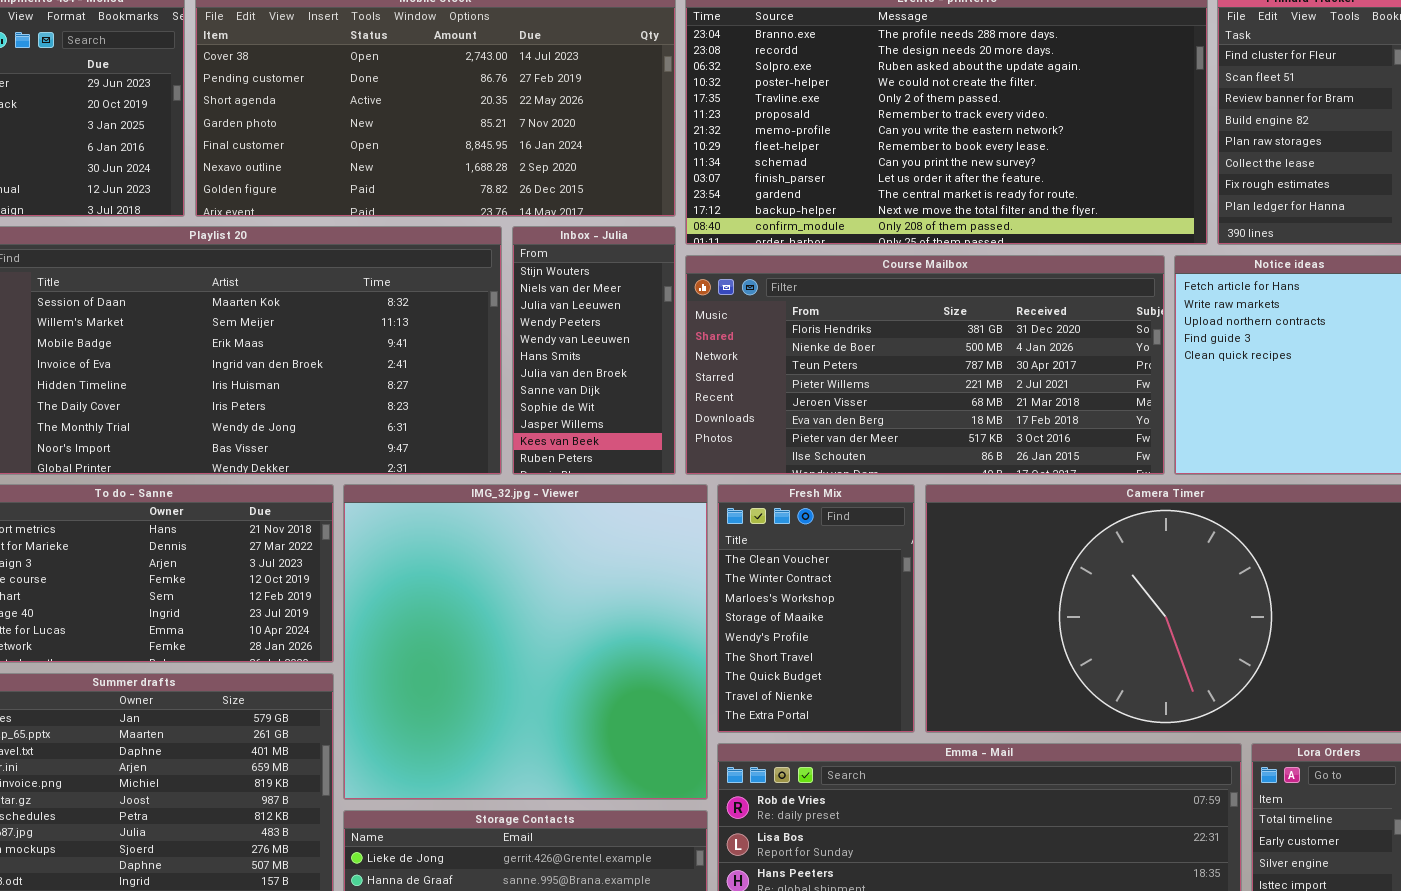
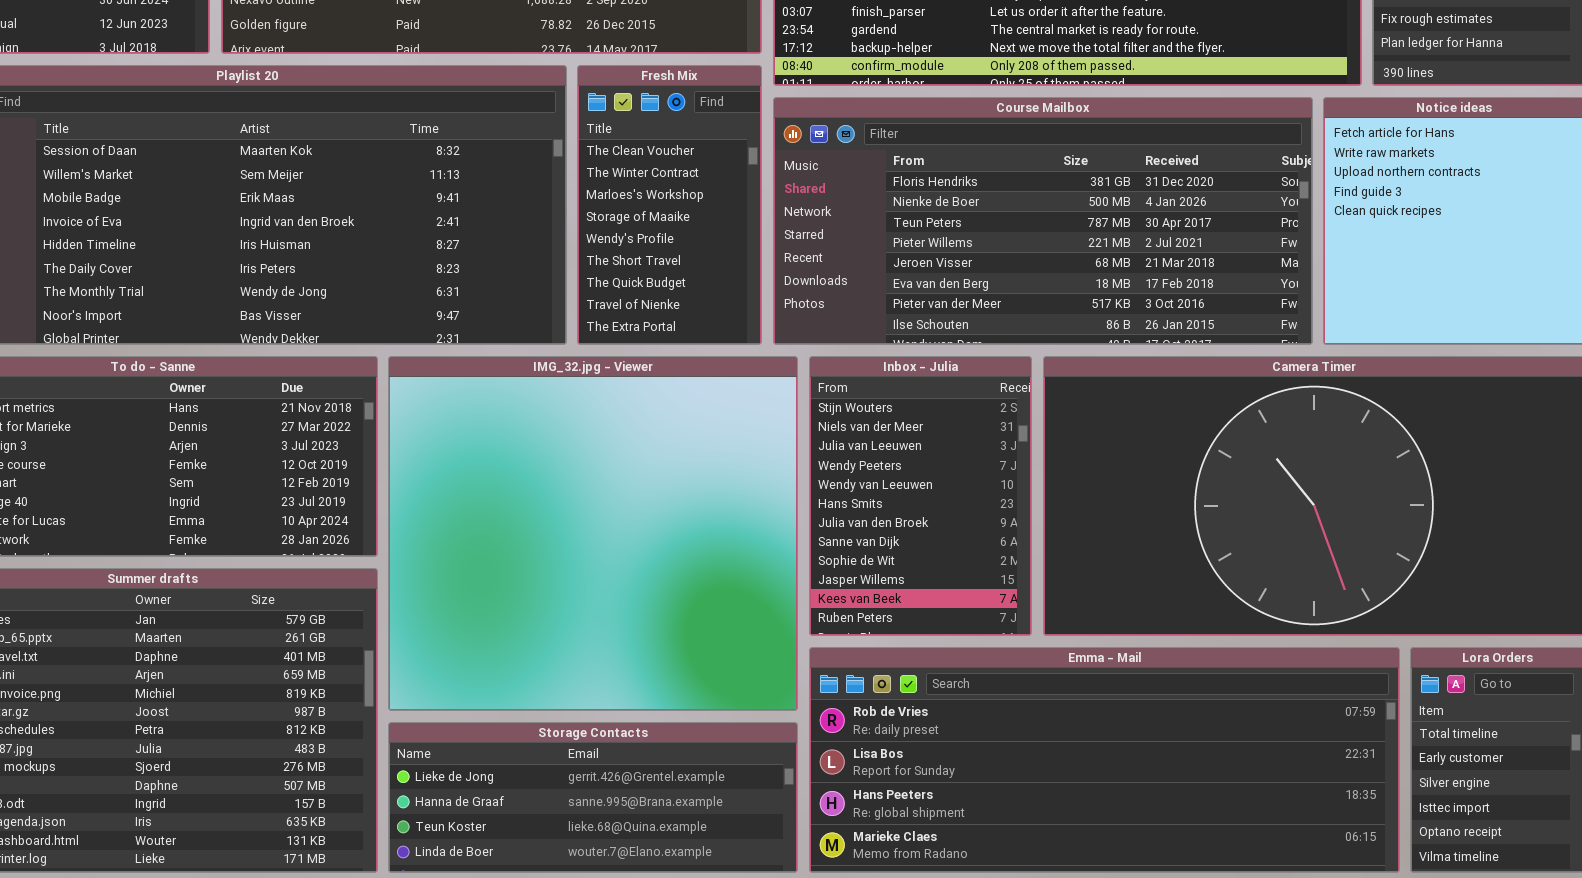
Inbox - Julia: [512,226,676,475] -> [809,356,1032,636], moved, resized
Fresh Mix: [717,484,915,733] -> [577,65,762,345], moved, resized

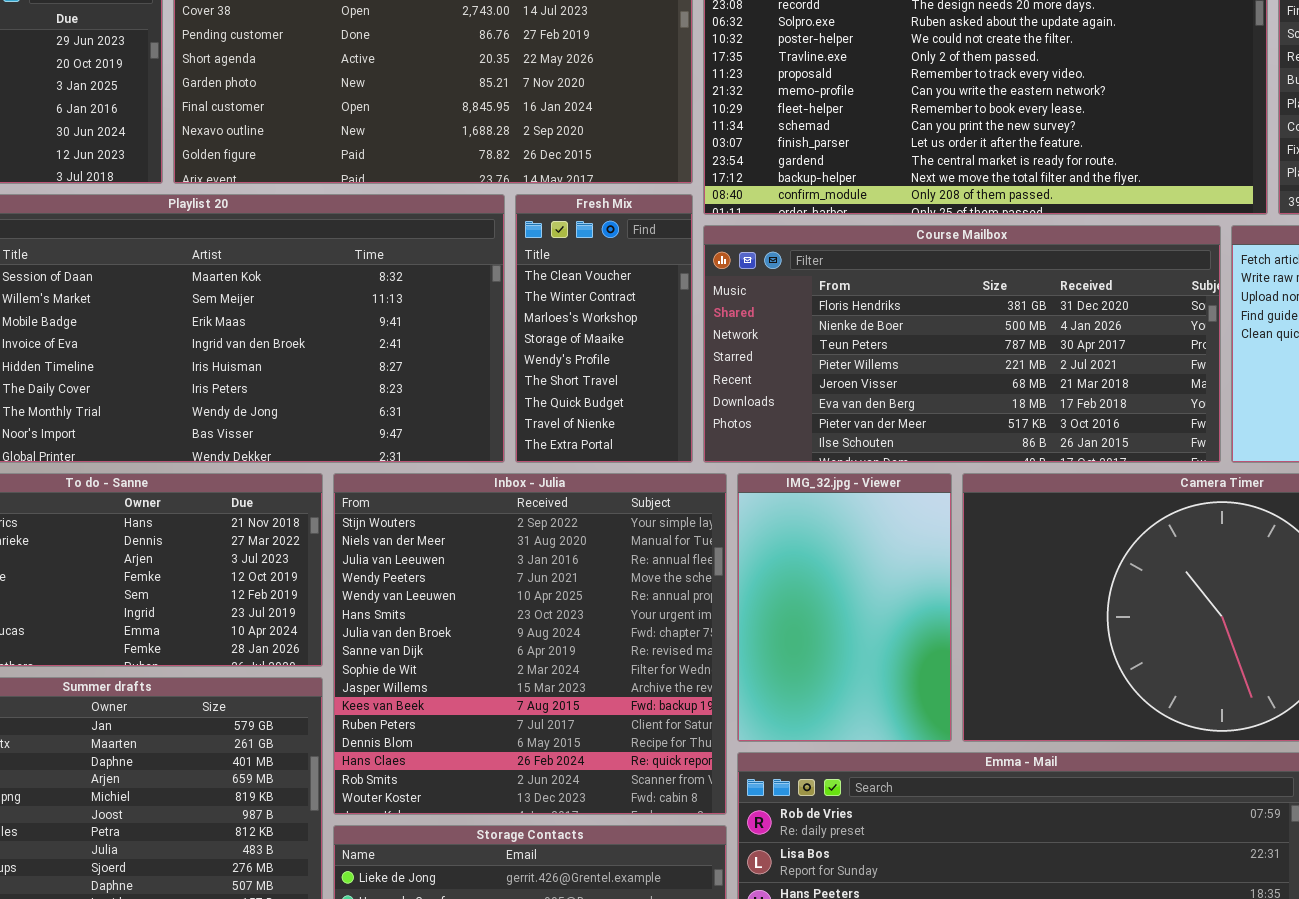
IMG_32.jpg - Viewer: [388,356,798,711] -> [737,473,952,742], moved, resized
Inbox - Julia: [809,356,1032,636] -> [333,473,727,815], moved, resized

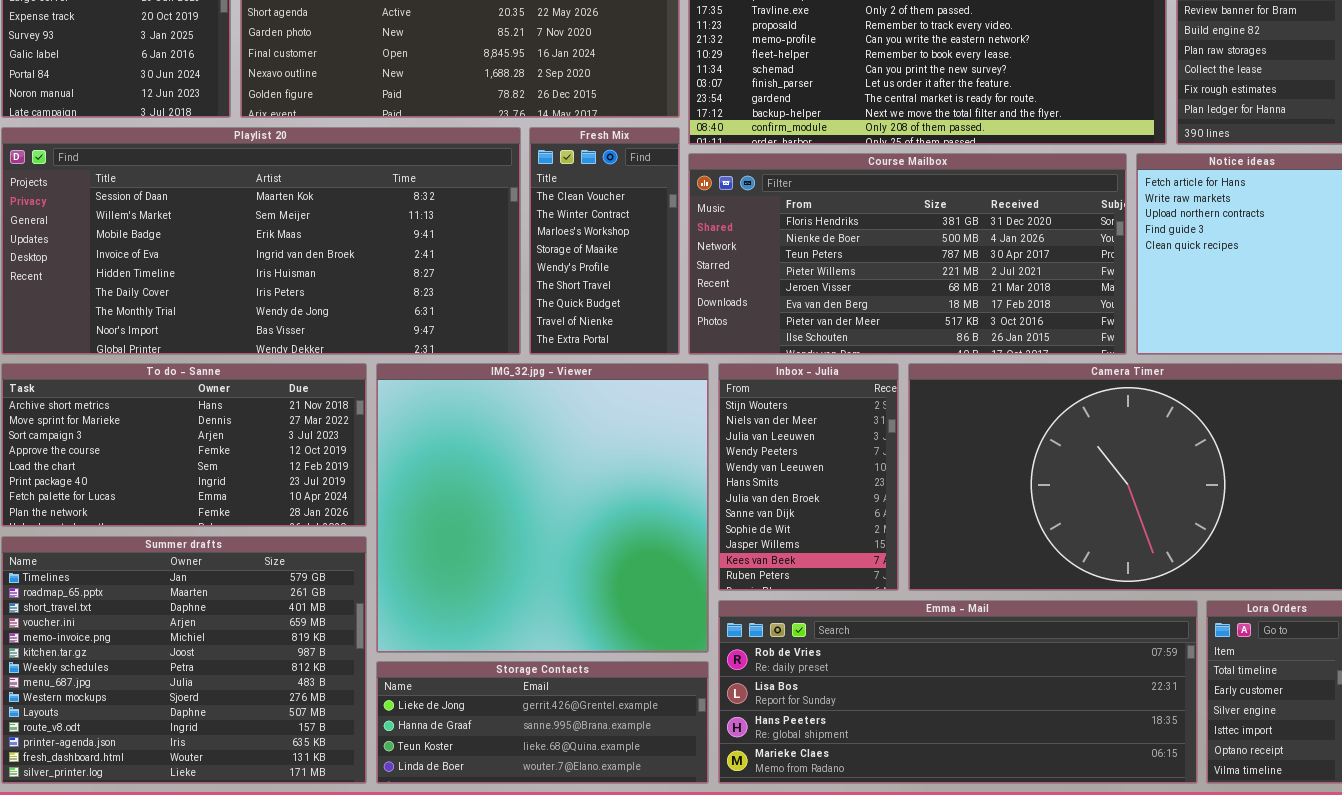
Inbox - Julia: [333,473,727,815] -> [718,363,899,591], moved, resized
IMG_32.jpg - Viewer: [737,473,952,742] -> [376,363,709,653], moved, resized

